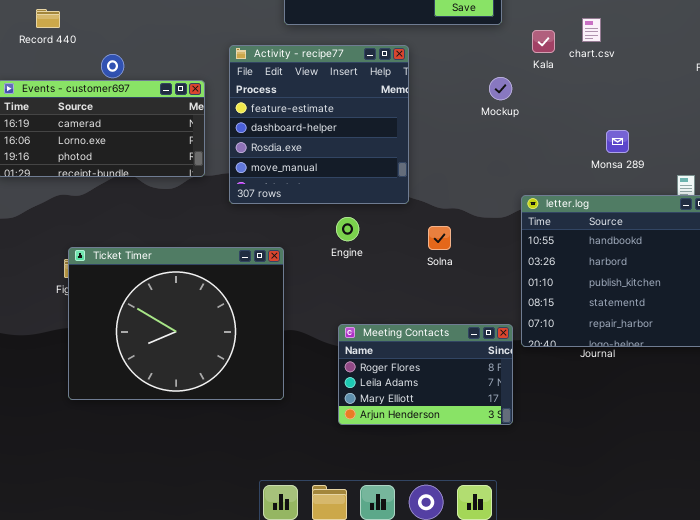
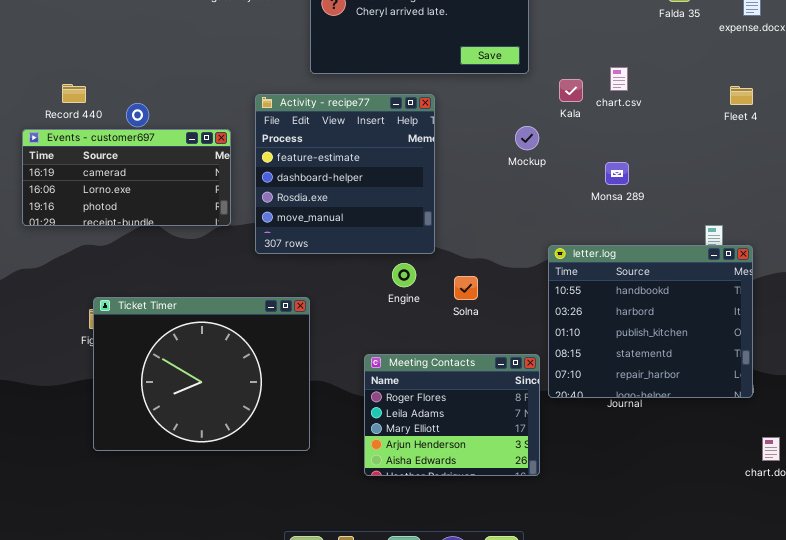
Record 440: [36,9,60,28] -> [62,84,86,103], moved
Monsa 289: [606,130,629,153] -> [605,162,629,185], moved
Engine: [336,217,359,241] -> [392,263,416,287], moved
Meeting Contacts: [338,324,513,425] -> [364,354,540,476], resized

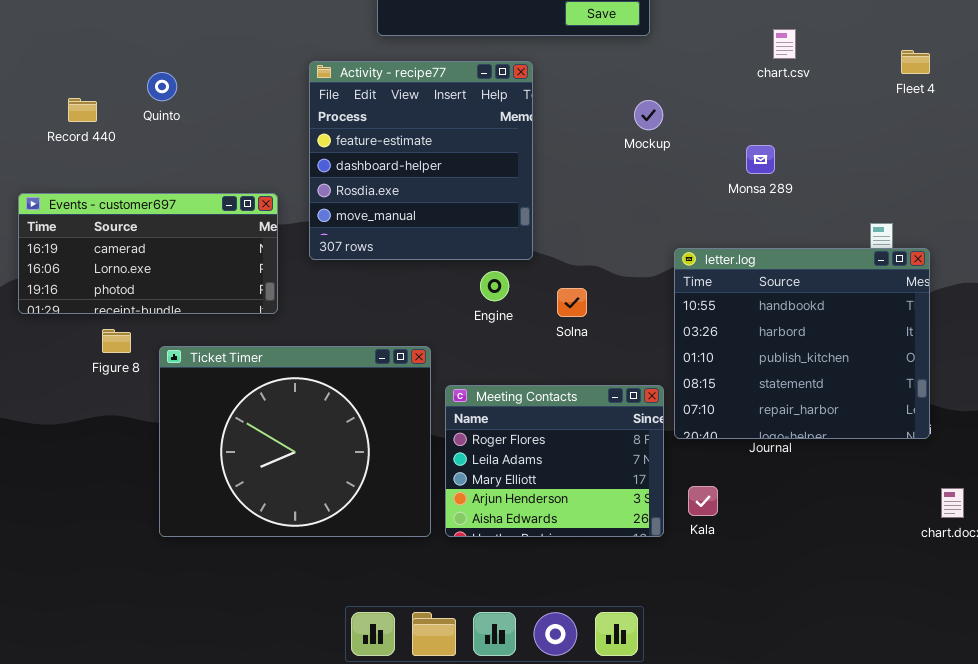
chart.csv: [610,67,628,91] -> [773,29,796,59], moved
Kala: [559,79,583,102] -> [688,486,718,516], moved
Record 440: [62,84,86,103] -> [68,98,97,122], moved
Events - customer697: [22,129,231,226] -> [18,193,278,314], moved
Ticket Timer: [93,297,310,451] -> [159,346,431,537], moved

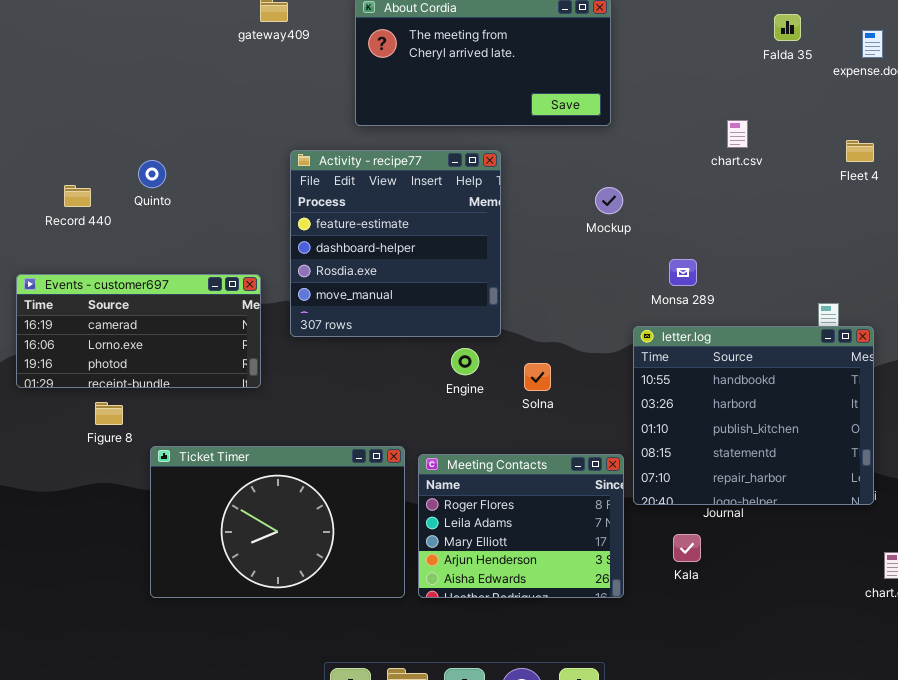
Monsa 289: [746,145,775,174] -> [669,259,697,286], moved
Ticket Timer: [159,346,431,537] -> [150,446,405,598], resized
Kala: [688,486,718,516] -> [673,534,701,562], moved

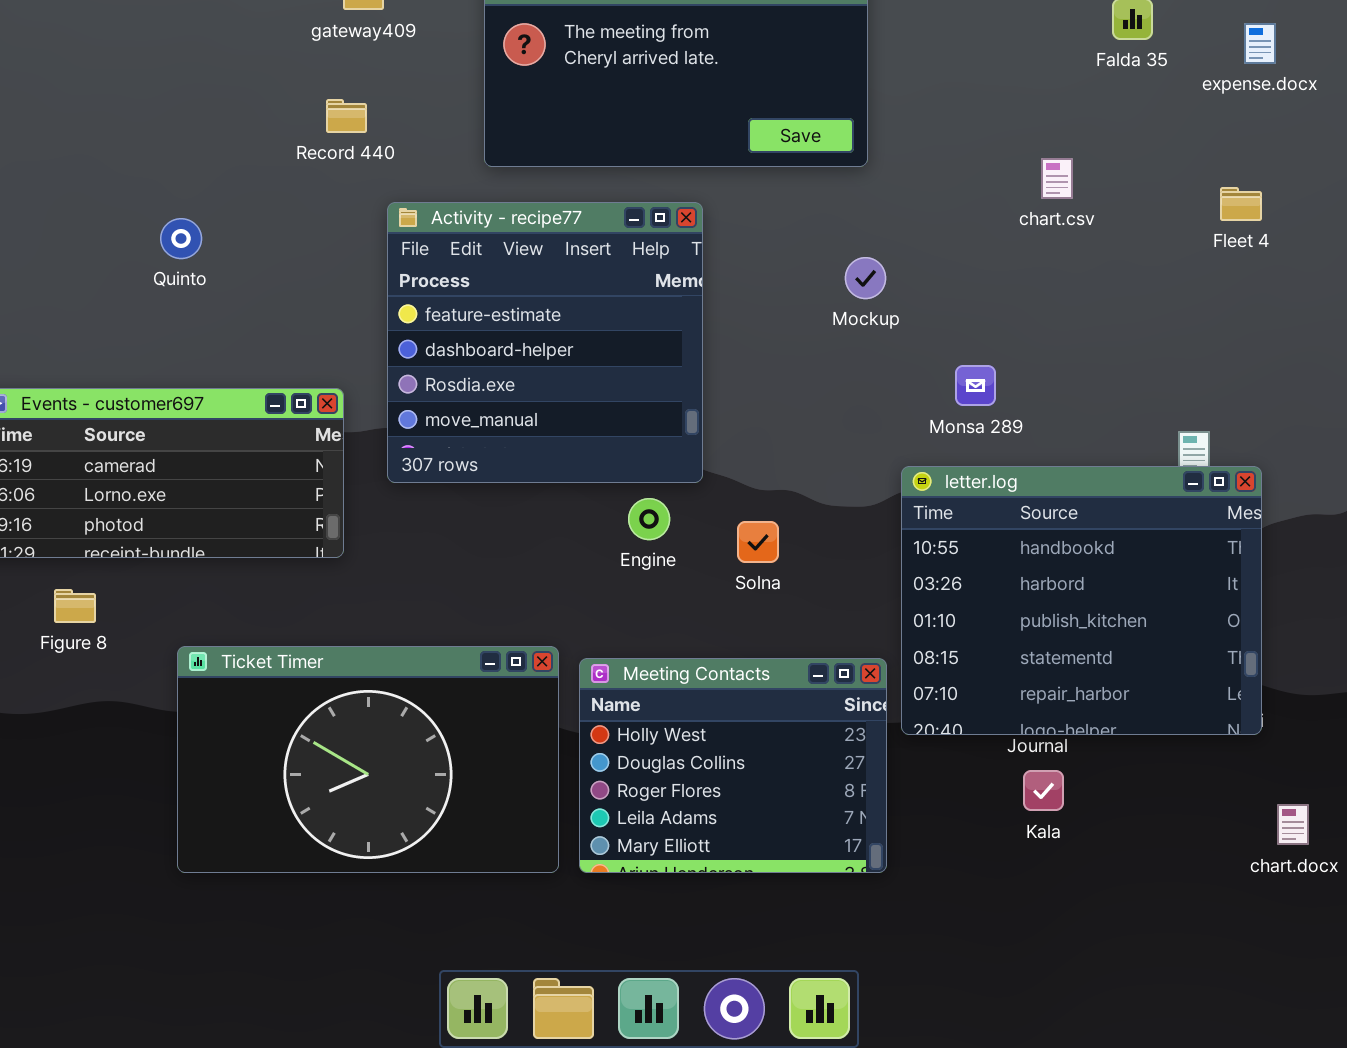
Record 440: [64,185,91,207] -> [326,99,367,133], moved
Figure 8: [95,402,123,425] -> [54,589,96,623], moved
Meeting Contacts: [418,454,624,598] -> [579,658,887,873], scrolled up 2 rows
Kala: [673,534,701,562] -> [1023,770,1064,811], moved

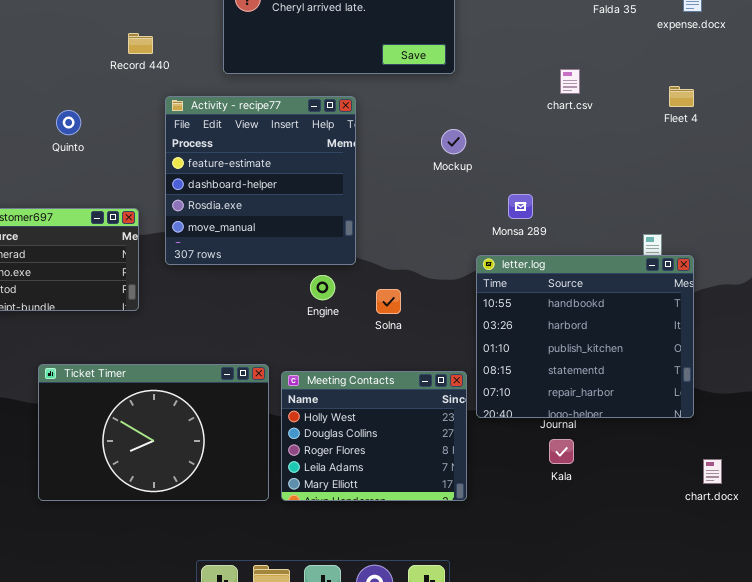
Quinto: [160,218,202,259] -> [56,110,81,135], moved

